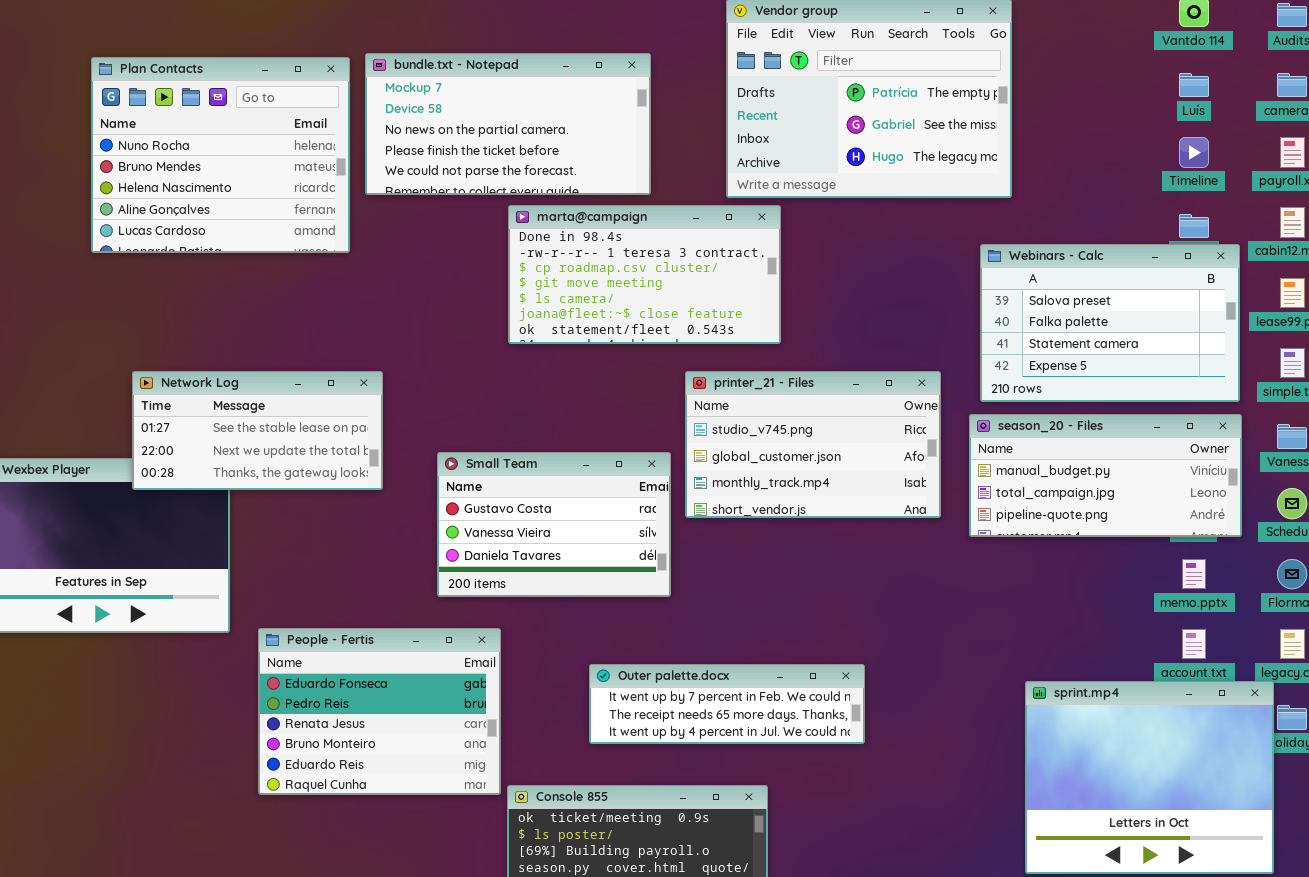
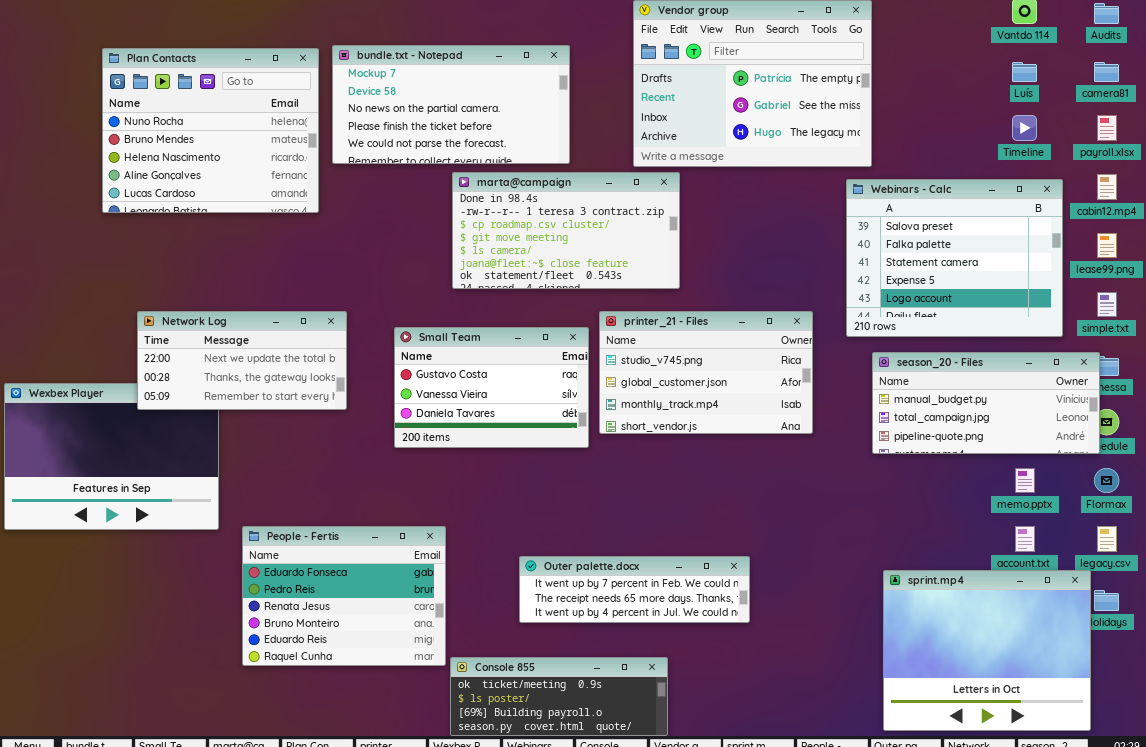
Webinars - Calc: [980,244,1240,402] -> [846,179,1063,337], resized
Network Log: [132,371,383,490] -> [137,311,347,410], scrolled down 1 row
season_20 - Files: [969,414,1242,537] -> [872,352,1100,454], moved
Small Team: [437,452,671,597] -> [394,327,589,448], moved

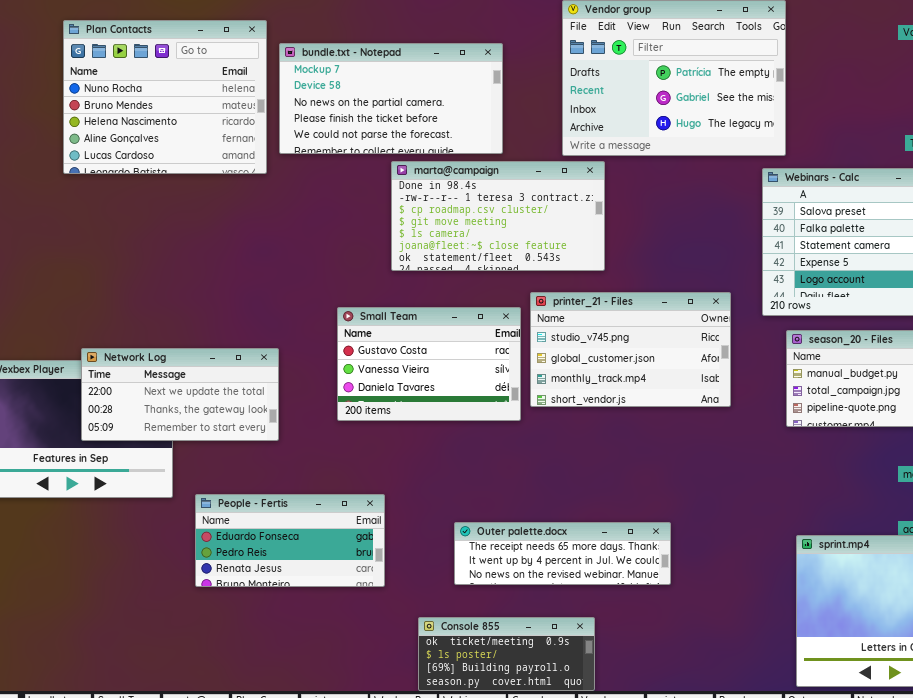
Plan Contacts: [102,48,319,213] -> [63,20,267,174], moved
Network Log: [137,311,347,410] -> [81,348,279,441], moved
People - Fertis: [242,526,446,666] -> [195,494,385,587], resized
Outer palette.docx: [519,556,750,623] -> [454,522,671,585], scrolled down 1 row
Console 855: [450,657,668,736] -> [418,617,595,691], resized

